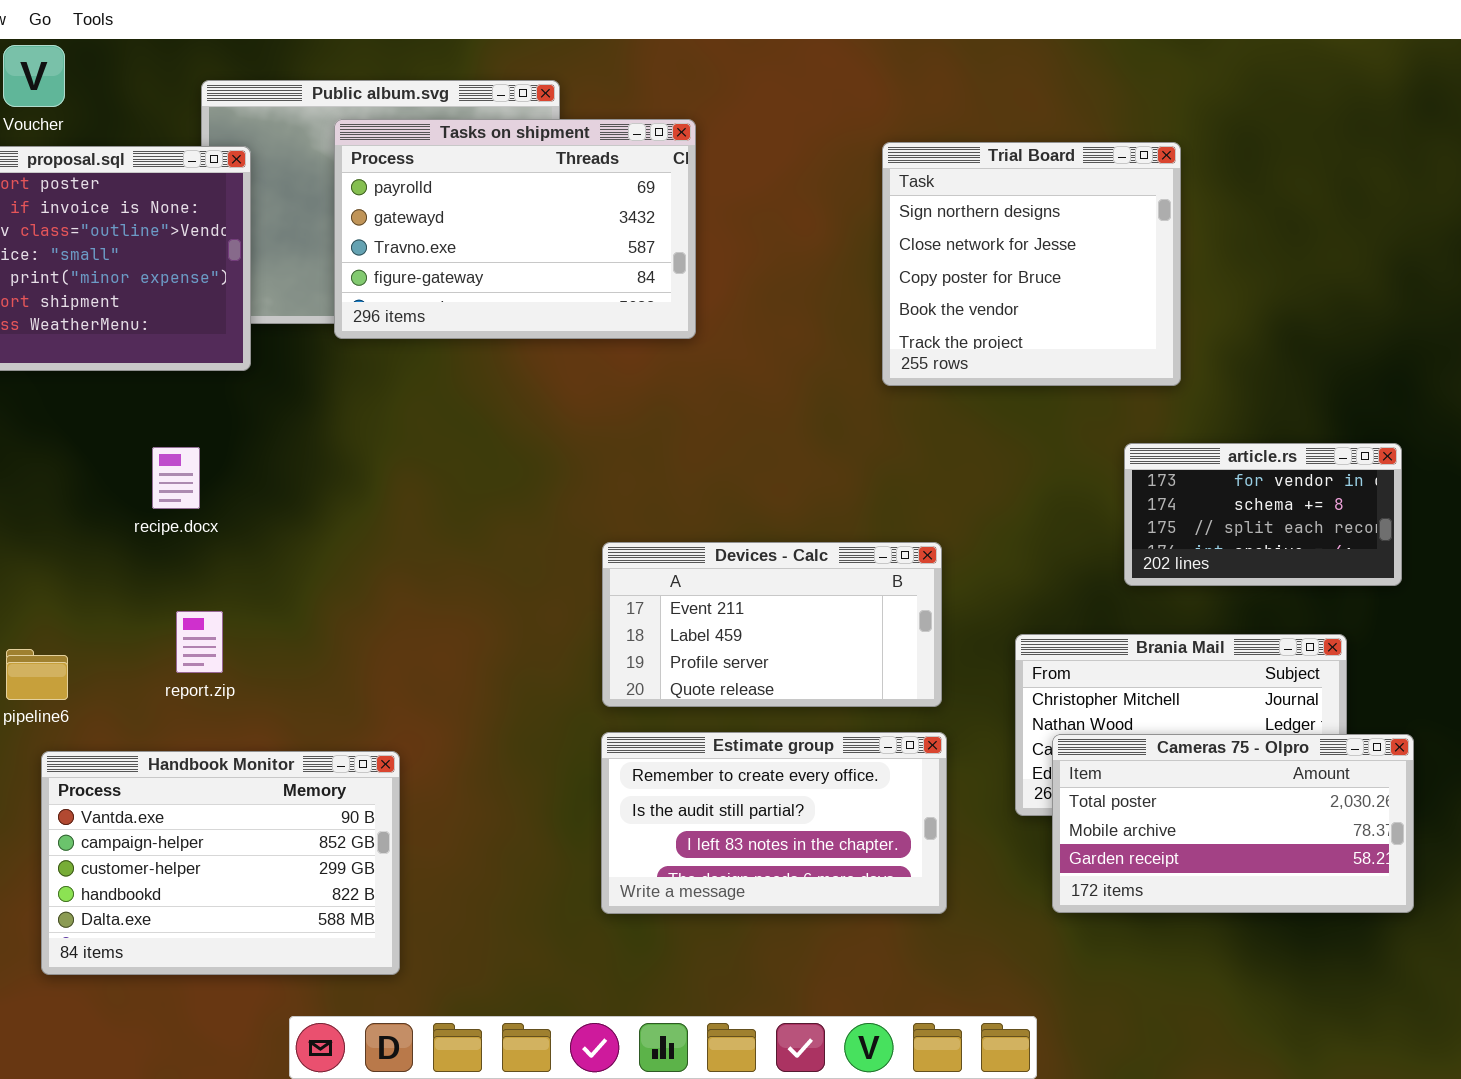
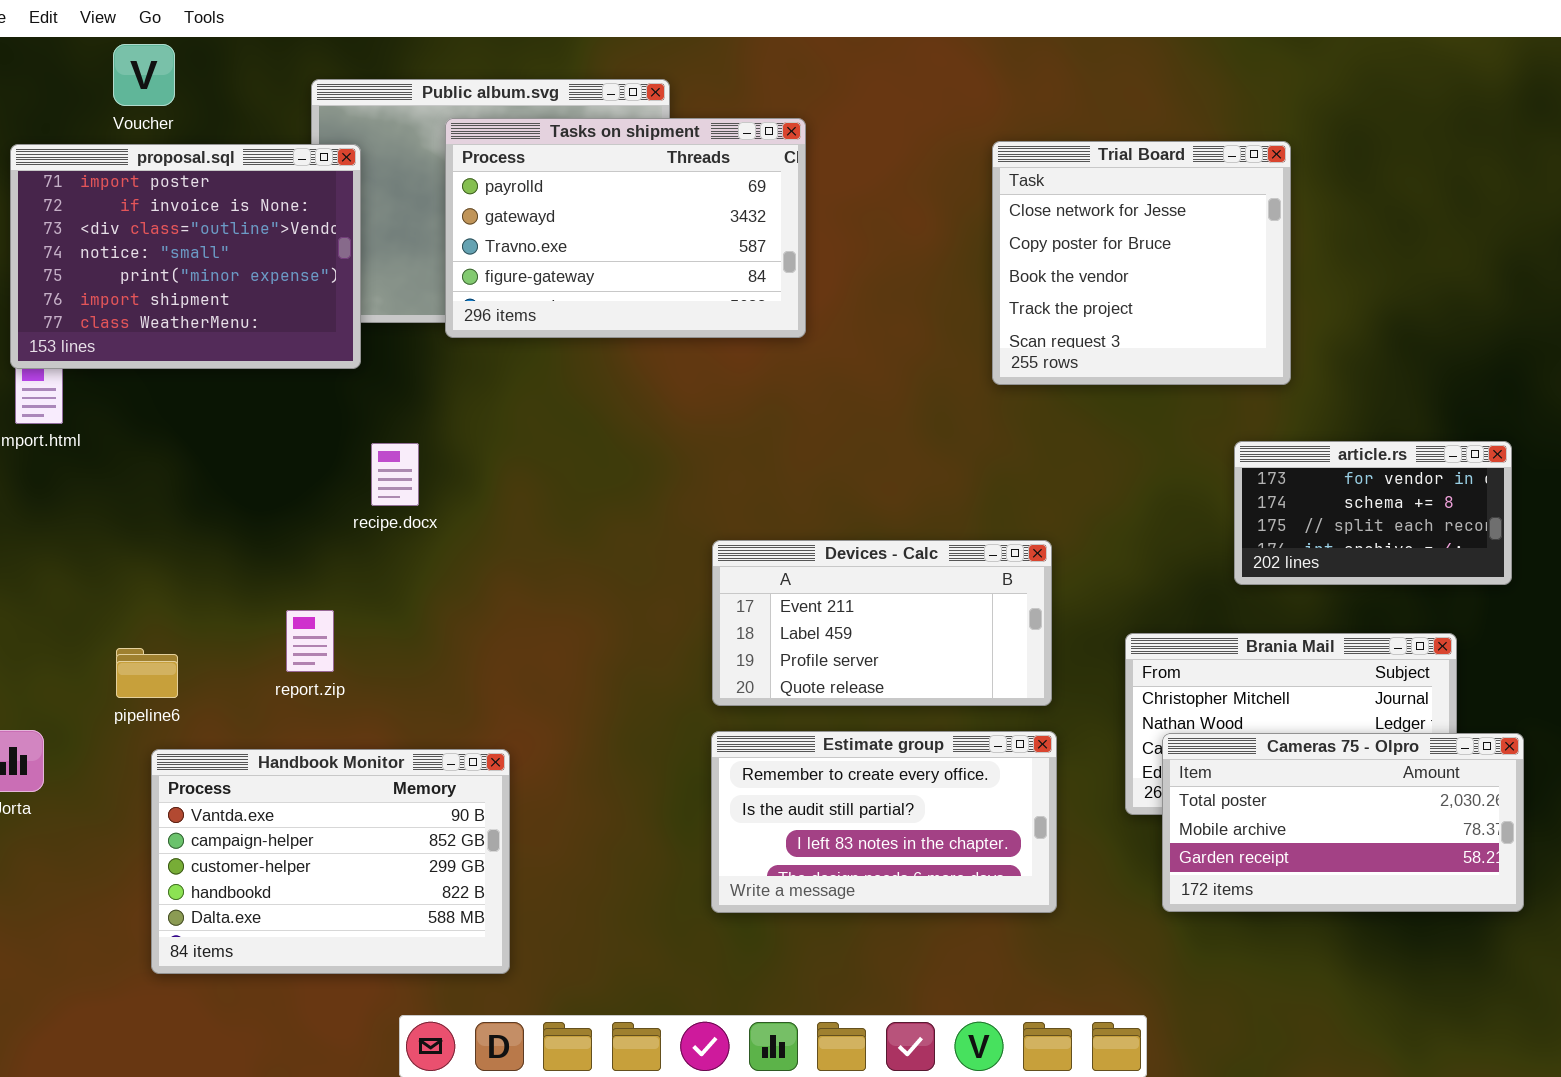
Trial Board: [882,142,1181,386] -> [992,141,1291,385], scrolled down 1 row
recipe.docx: [152,447,200,509] -> [371,443,419,506], moved

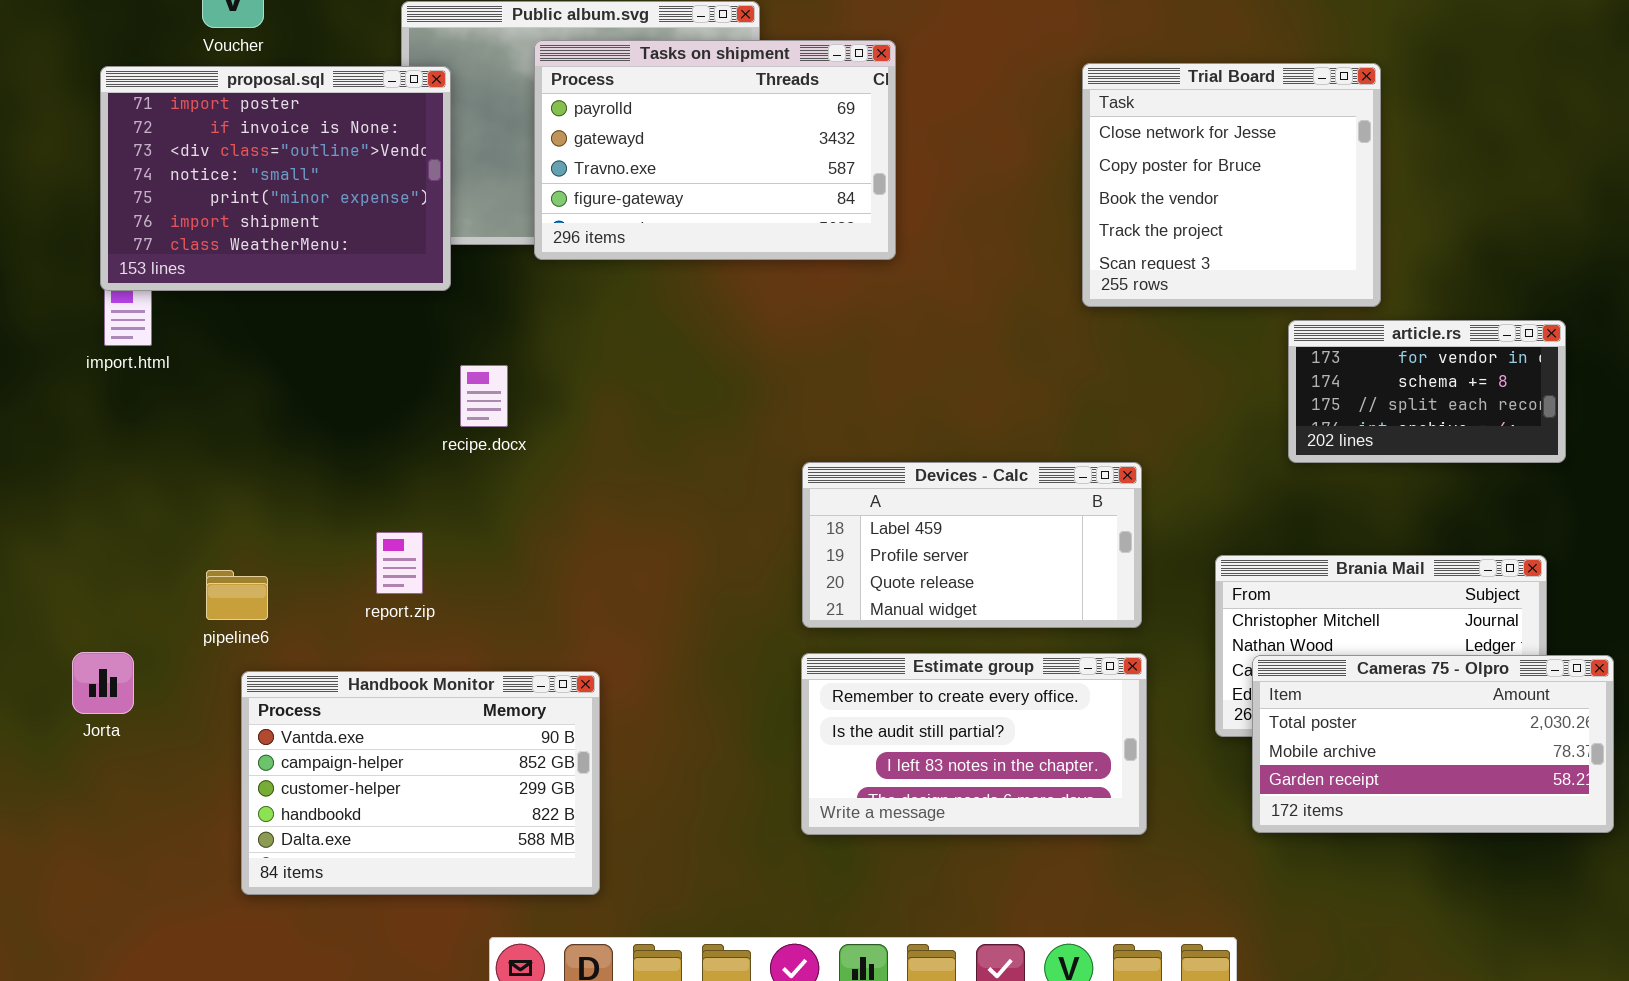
article.rs: [1234,441,1512,585] -> [1288,320,1566,463], moved
Devices - Calc: [712,540,1052,706] -> [802,462,1142,628], scrolled down 1 row

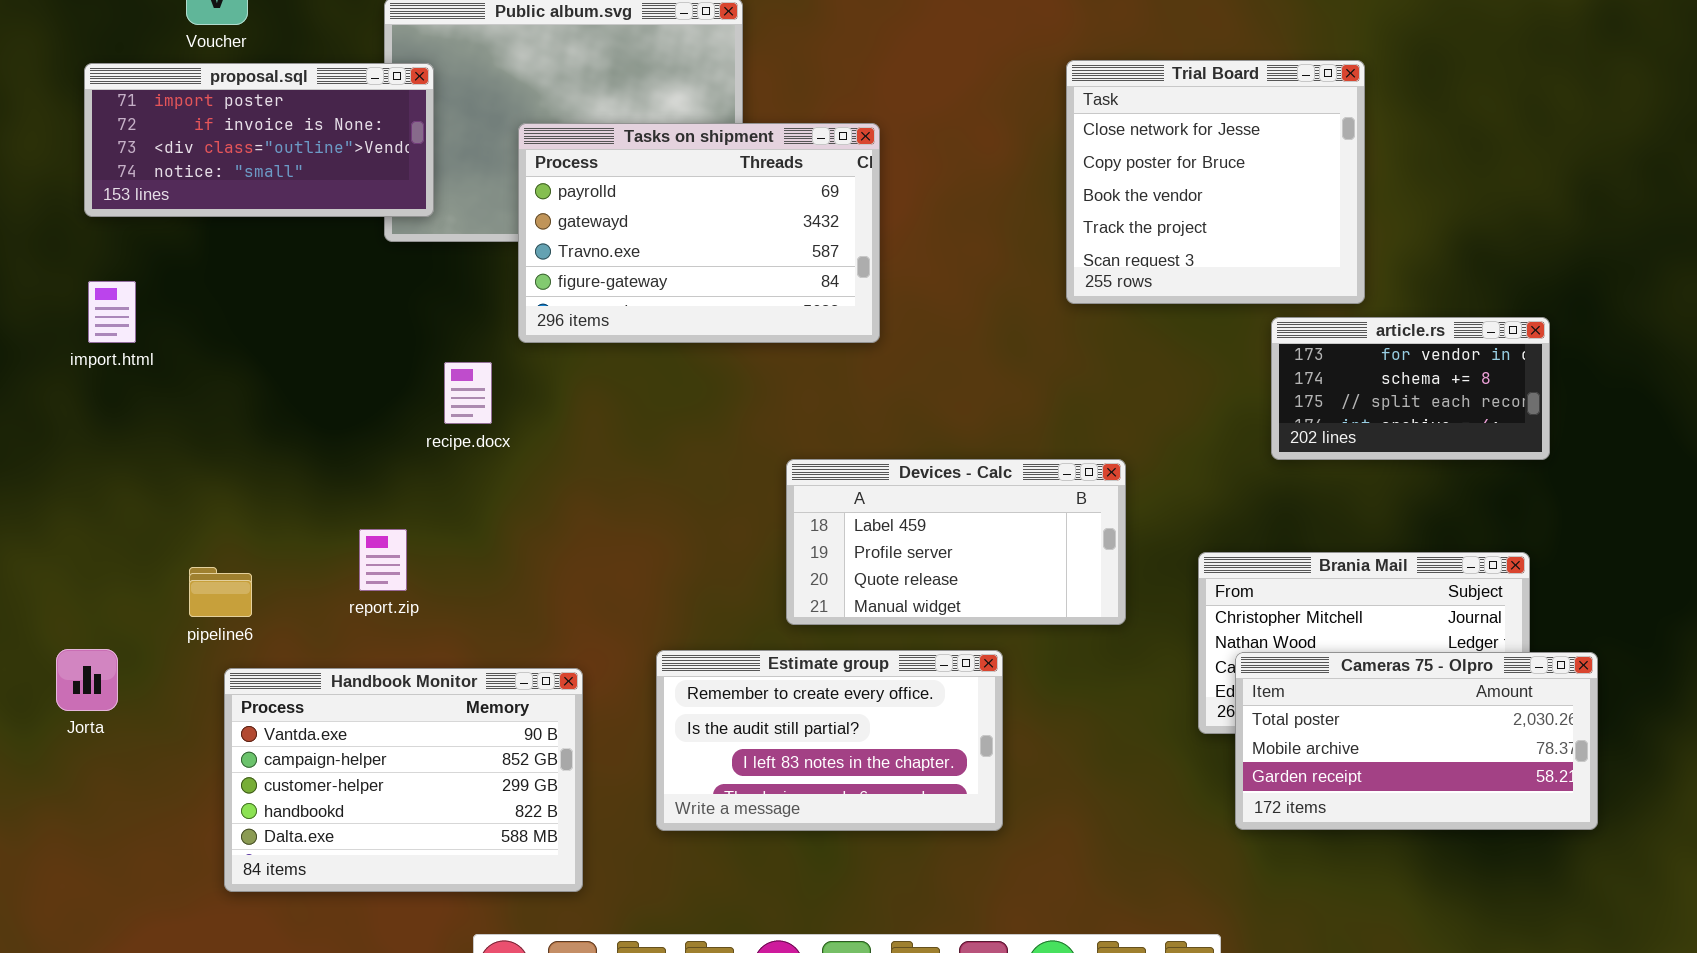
Tasks on shipment: [534,40,896,260] -> [518,123,880,343], moved
proposal.sql: [100,66,451,291] -> [84,63,434,217], resized
Estimate group: [801,653,1147,835] -> [656,650,1003,831], moved

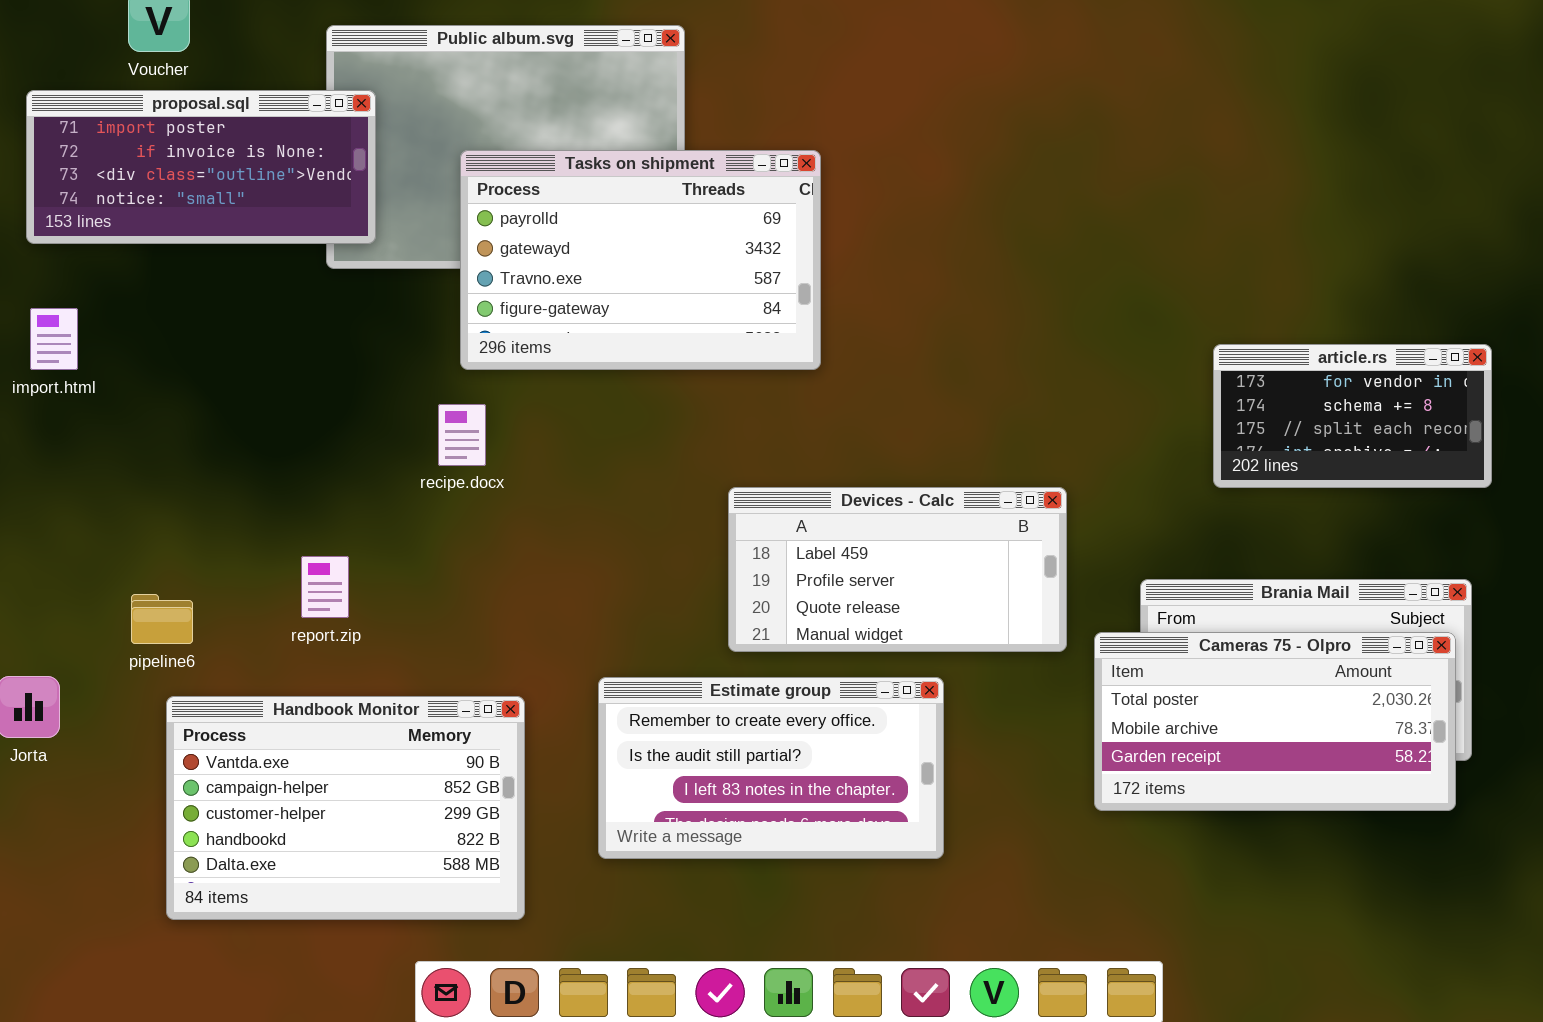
Trial Board: [1066,60,1365,304] -> none, closed
recipe.docx: [444,362,492,424] -> [438,404,486,466], moved
Cameras 75 - Olpro: [1235,652,1598,830] -> [1094,632,1456,811], moved

